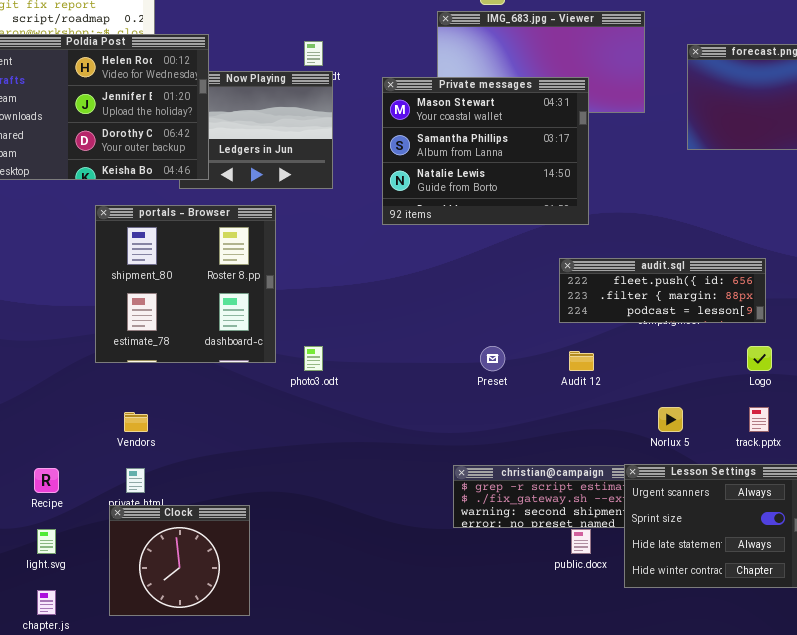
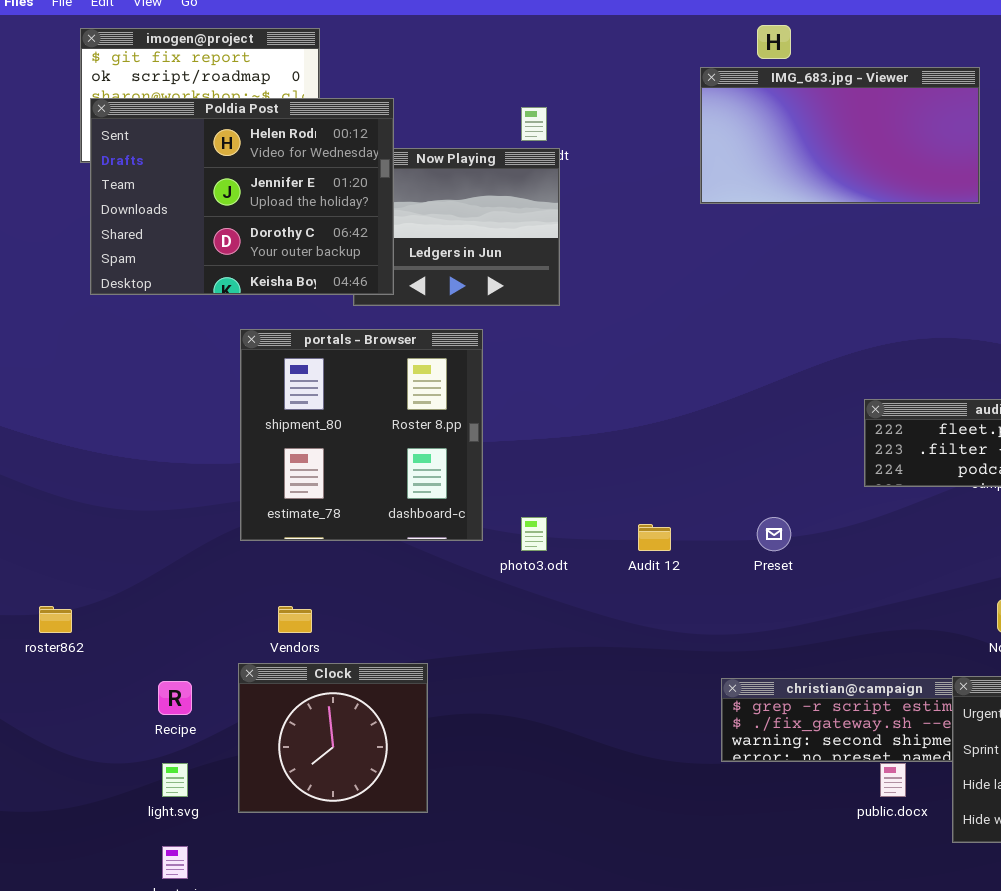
Private messages: [382,77,589,225] -> none, closed
Audit 12: [569,351,594,371] -> [638,524,671,551], moved
Clock: [109,505,250,616] -> [238,663,428,813], moved

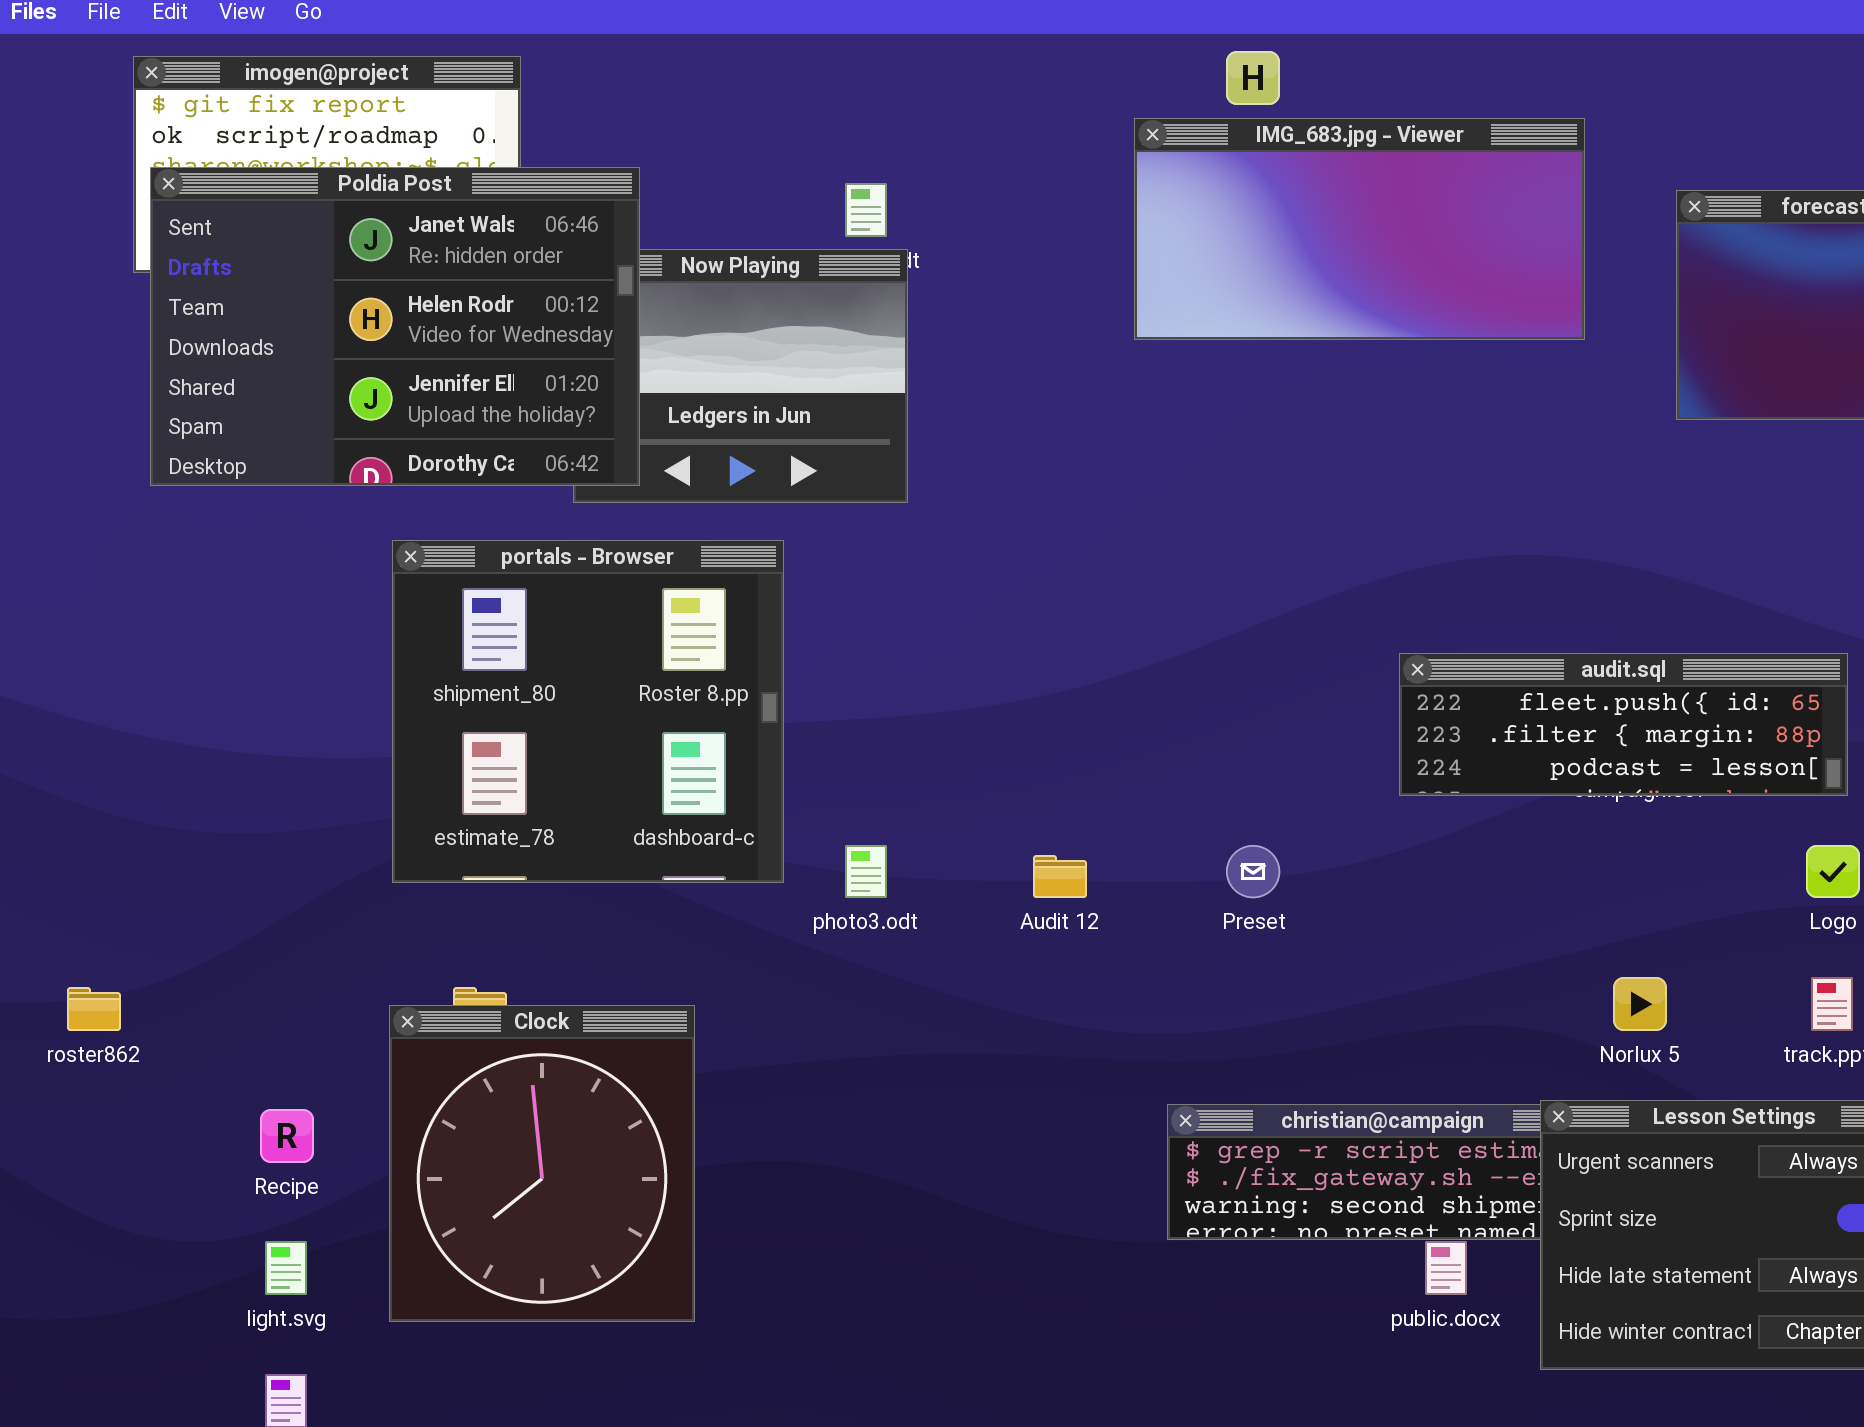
Poldia Post: [90,98,394,295] -> [150,167,640,486], scrolled up 1 row
Clock: [238,663,428,813] -> [389,1005,695,1322], resized

